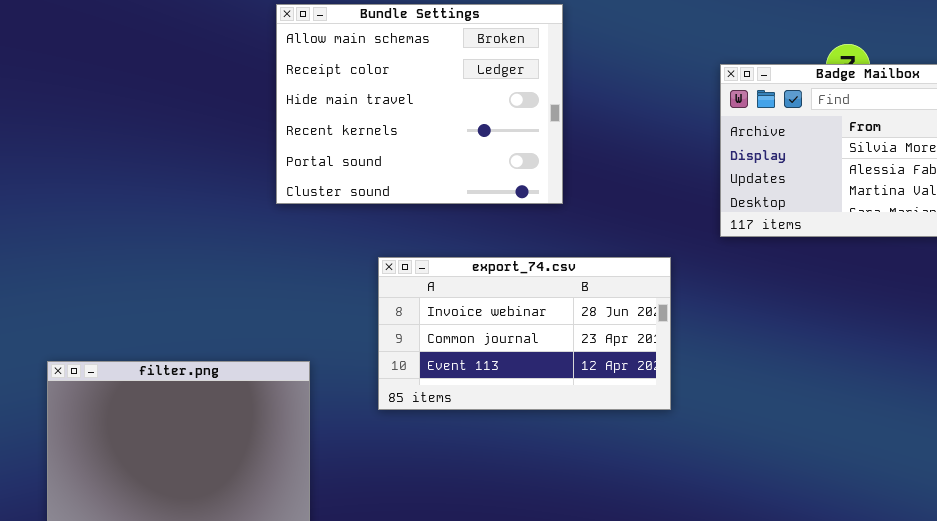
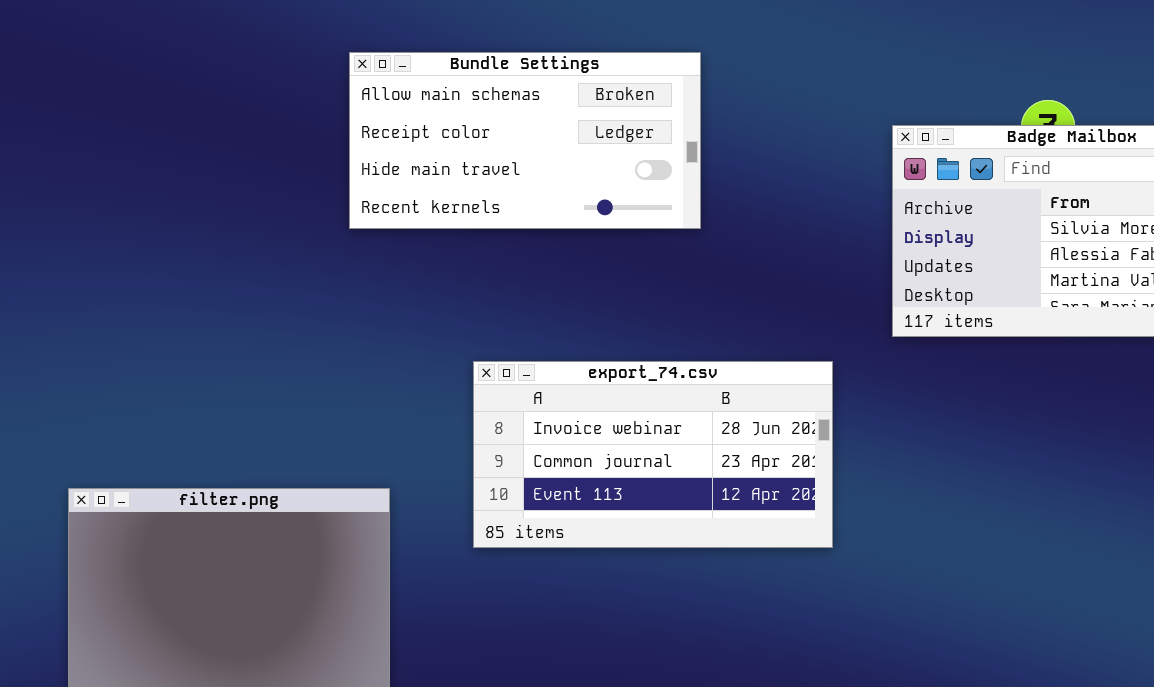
Bundle Settings: [276,4,563,204] -> [349,52,701,229], resized

